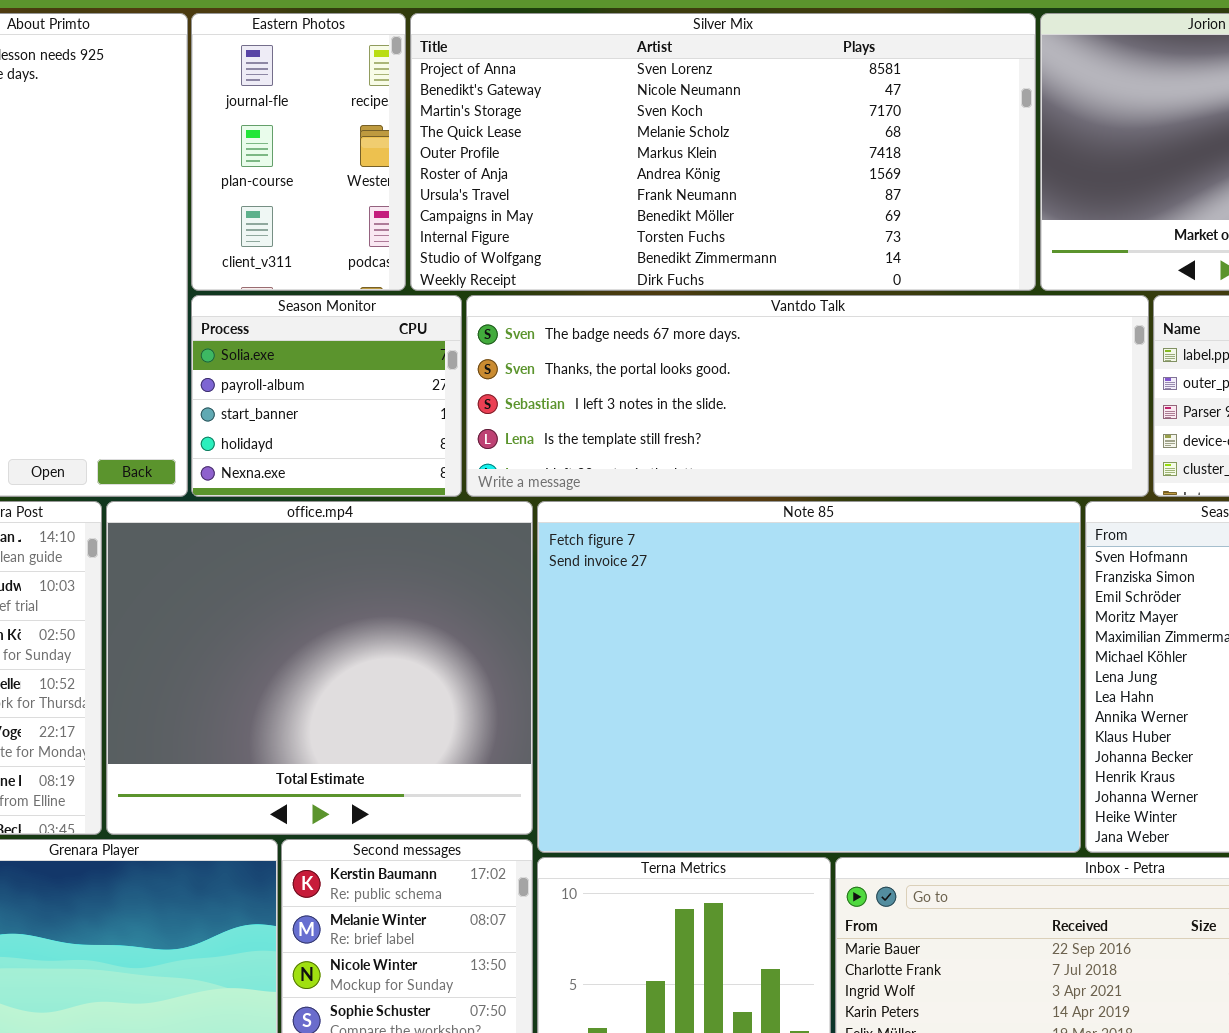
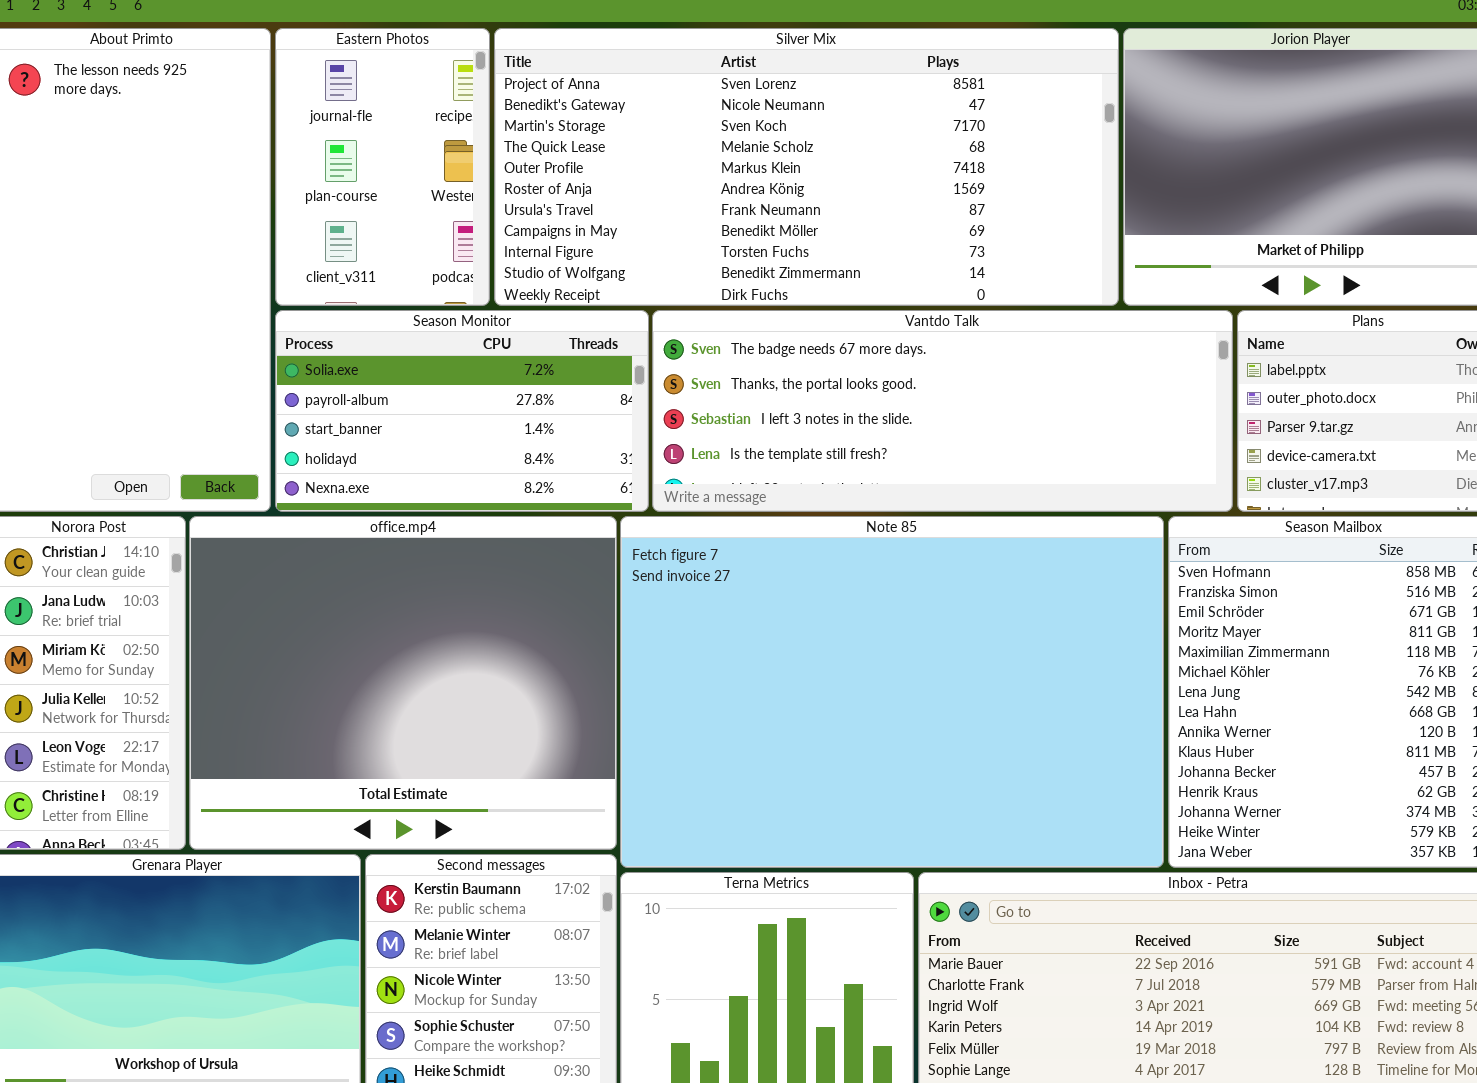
Season Monitor: [191,295,462,497] -> [275,310,649,512], resized
Vantdo Talk: [466,295,1149,497] -> [652,310,1233,512], resized

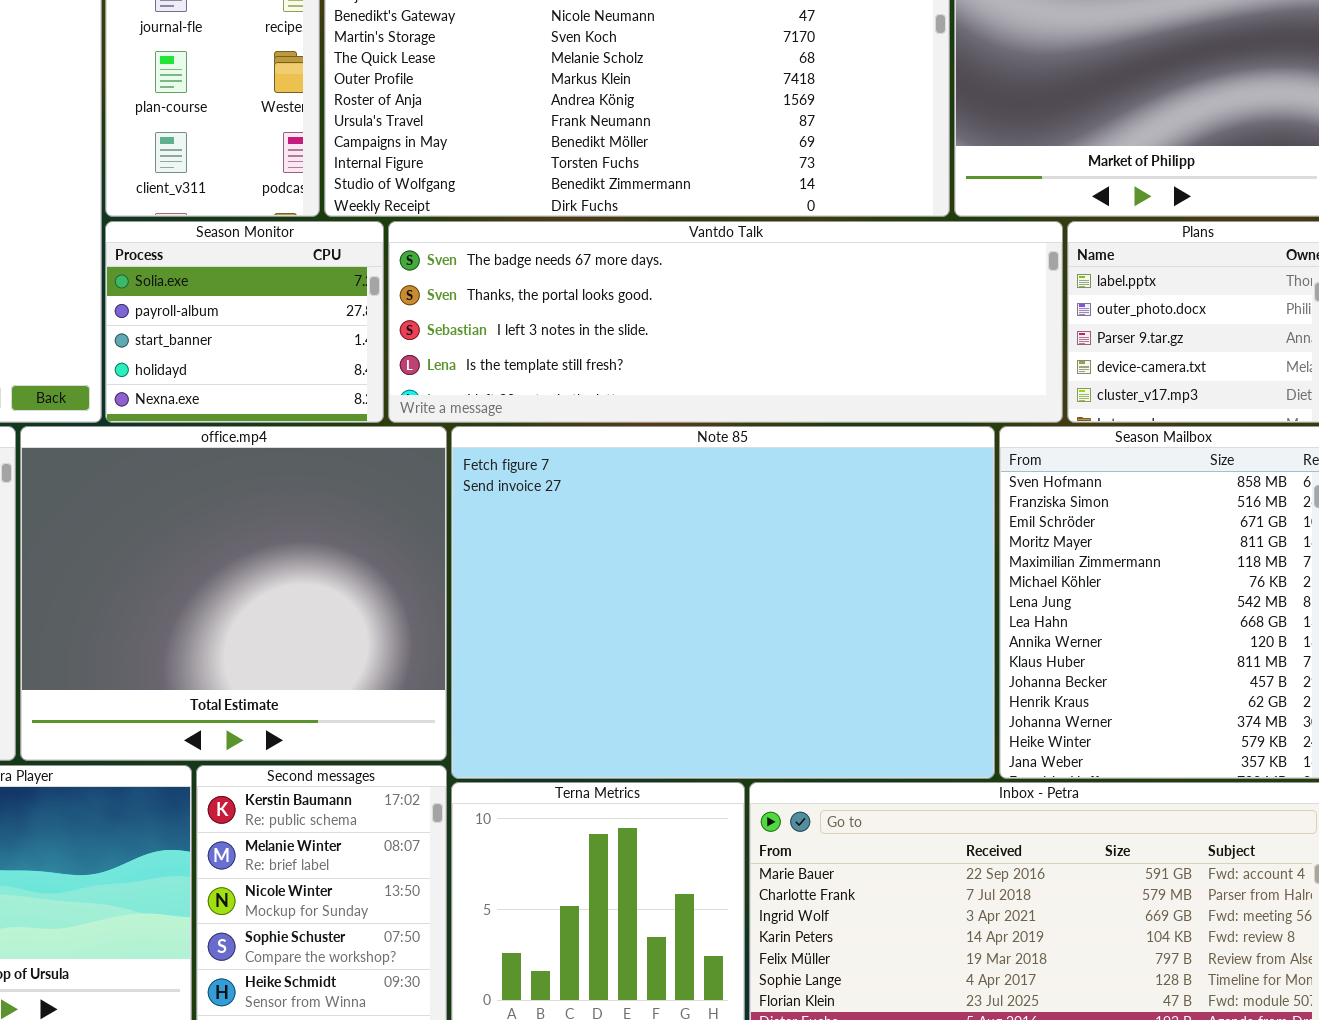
Season Monitor: [275,310,649,512] -> [105,221,384,423], resized
Vantdo Talk: [652,310,1233,512] -> [388,221,1063,423], resized

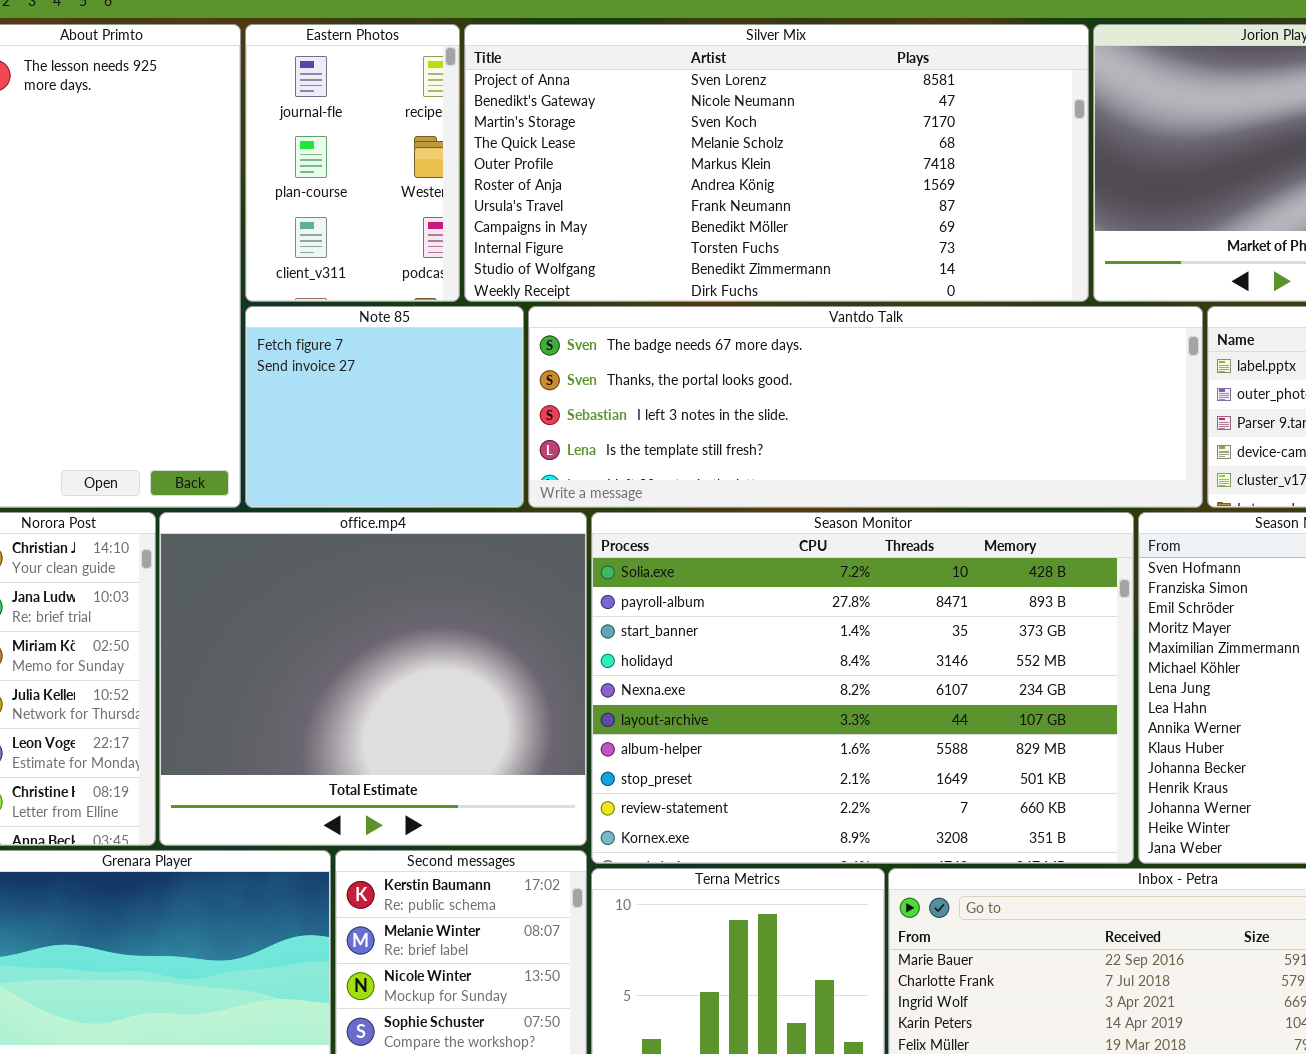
Season Monitor: [105,221,384,423] -> [591,512,1134,864], moved, resized
Note 85: [451,426,995,779] -> [245,306,524,508], moved, resized

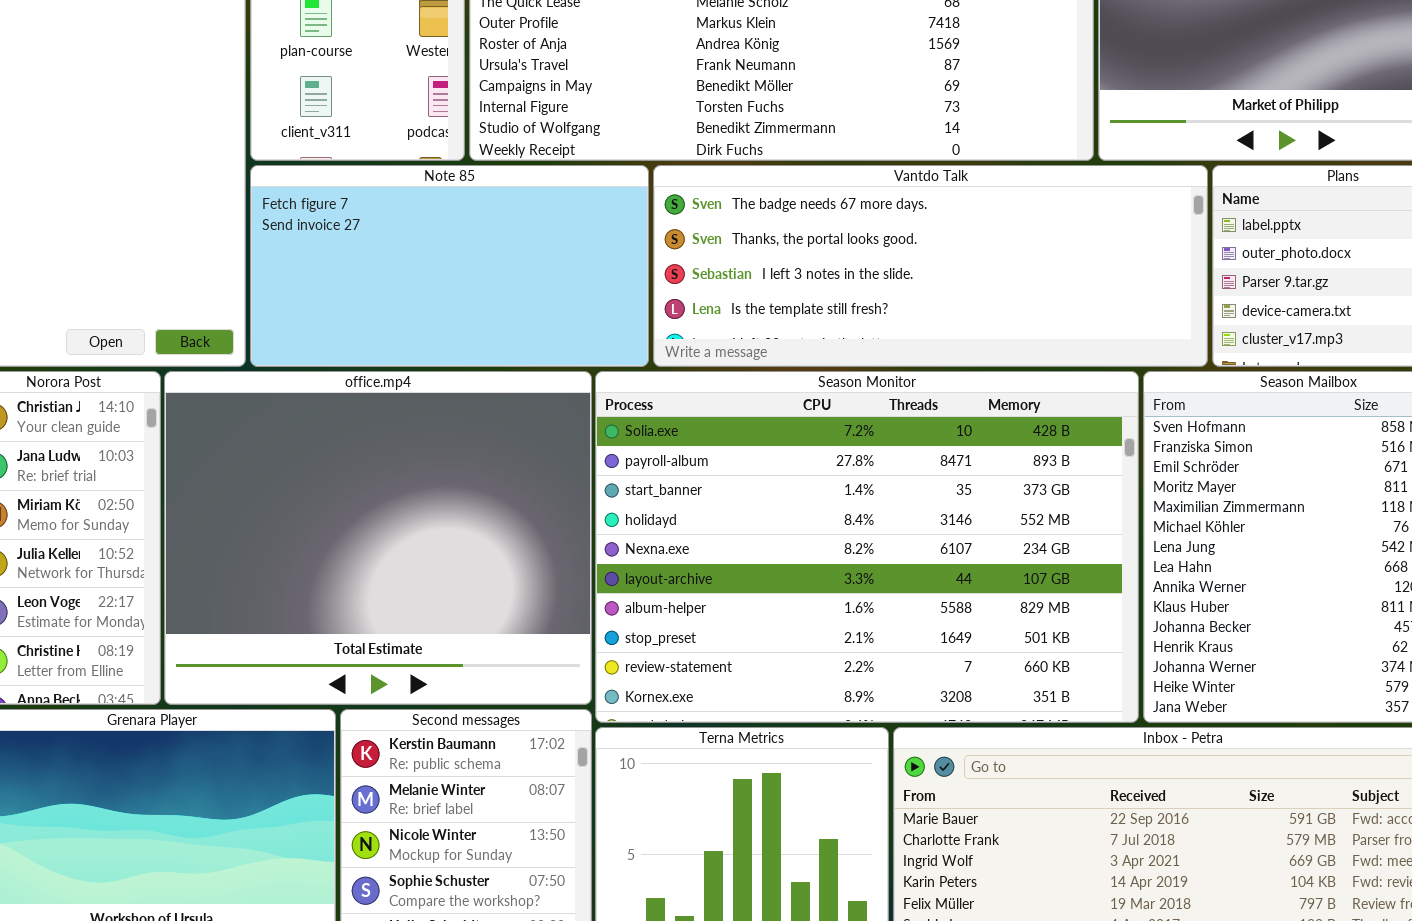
Note 85: [245,306,524,508] -> [250,165,649,367], resized
Vantdo Talk: [528,306,1203,508] -> [653,165,1208,367], resized

